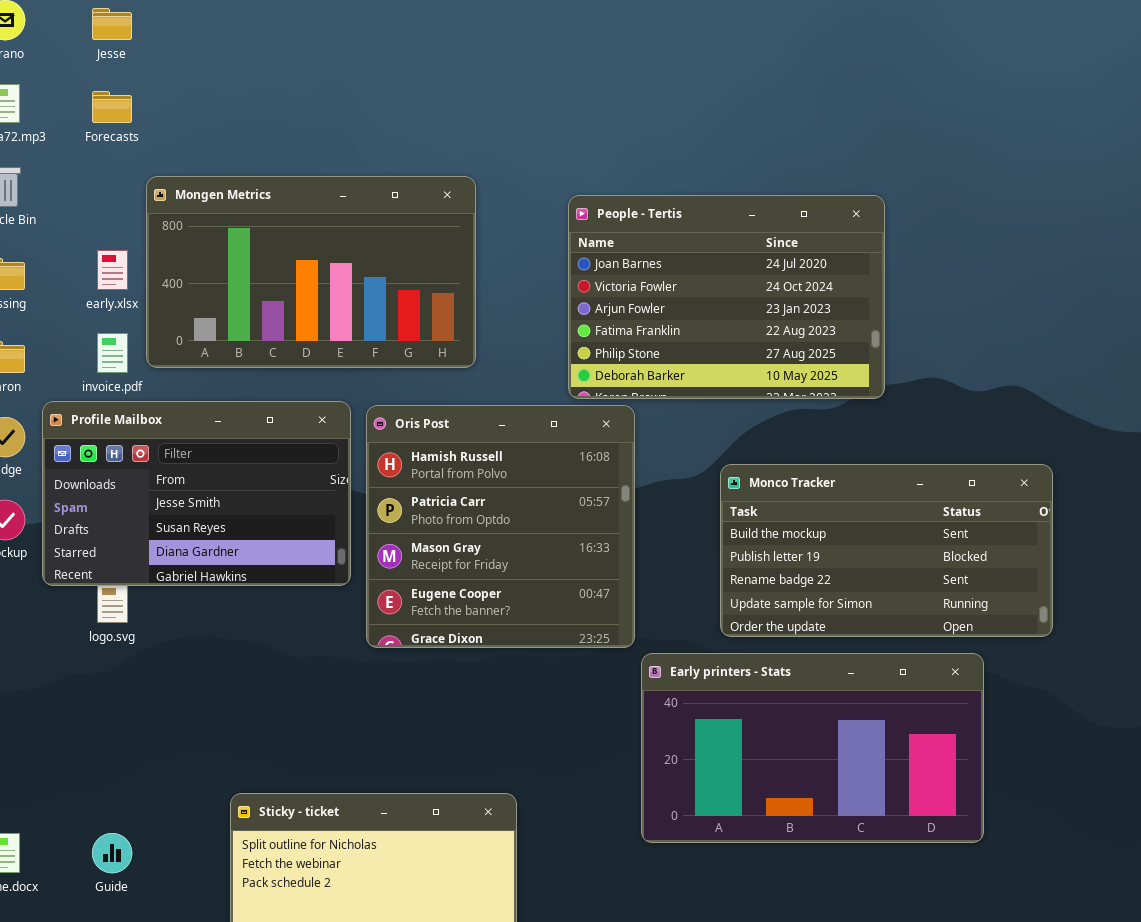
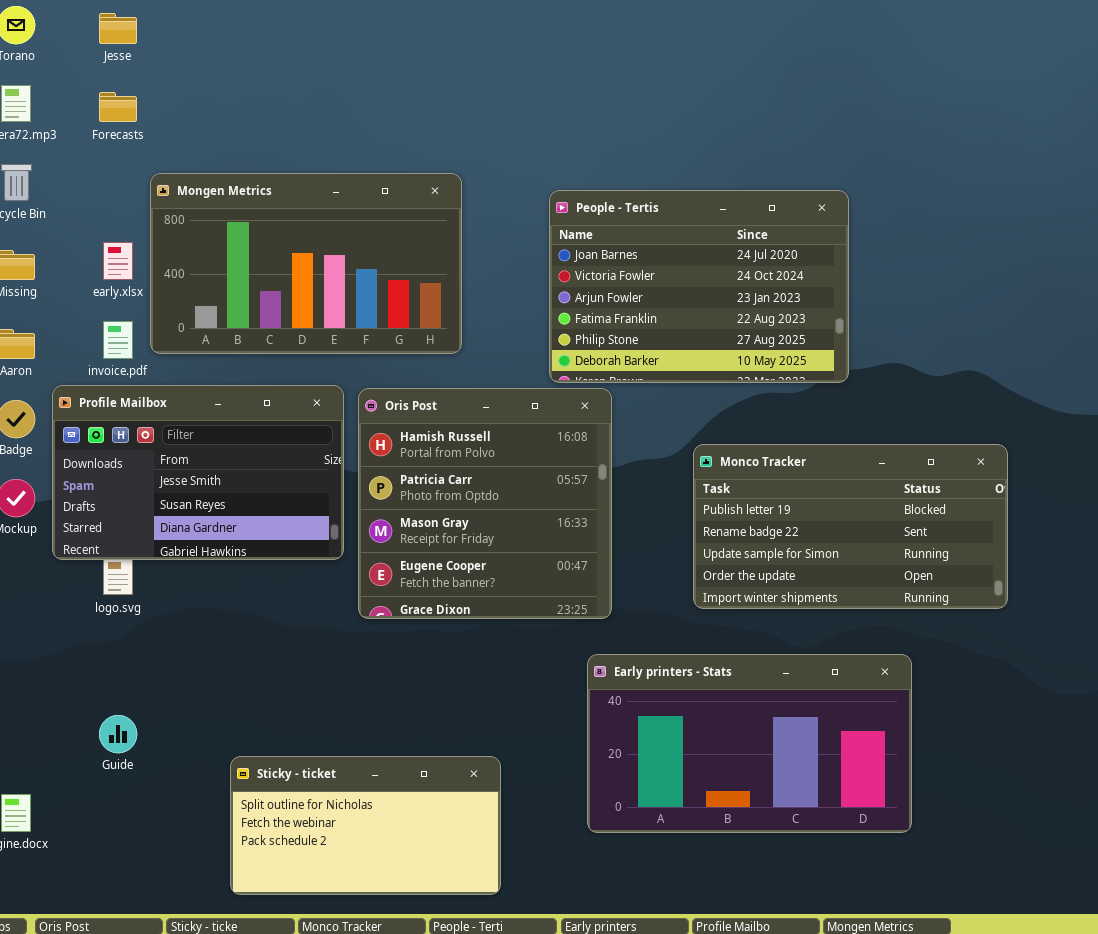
Monco Tracker: [720,464,1053,637] -> [693,444,1008,609], scrolled down 1 row
Early printers - Stats: [641,653,984,843] -> [587,654,912,833], moved
Guide: [92,833,132,873] -> [99,715,137,753], moved

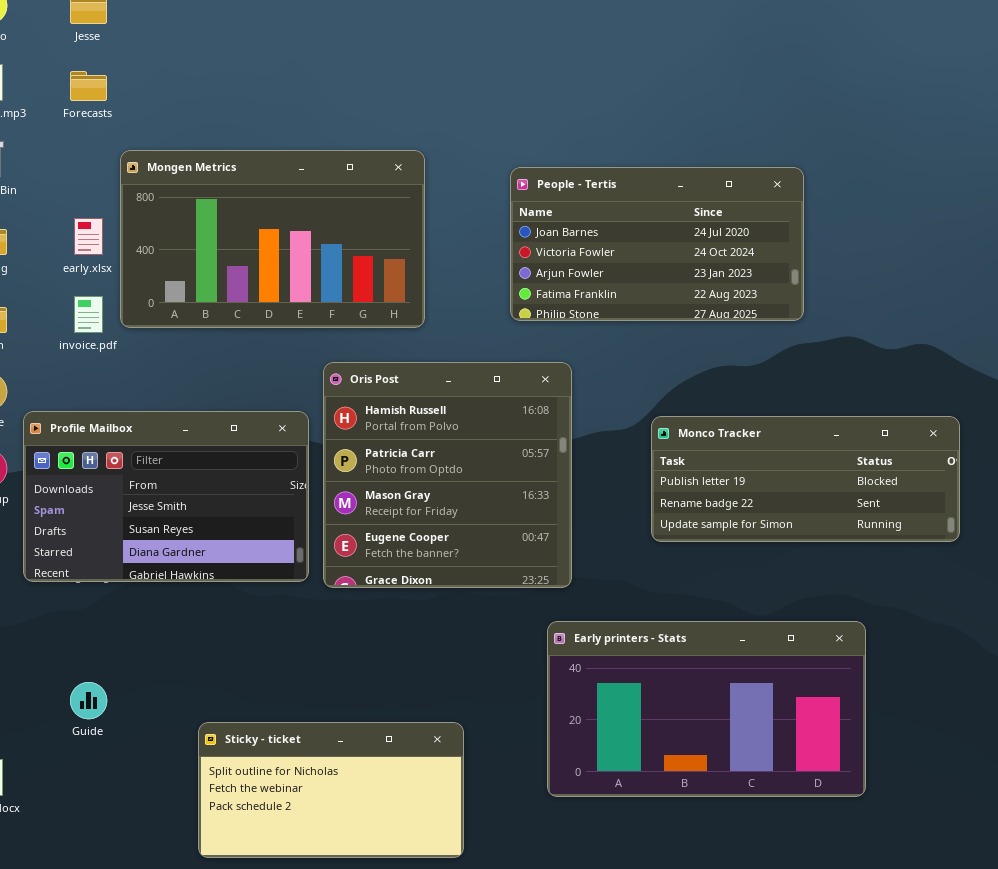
People - Tertis: [549,190,849,383] -> [510,167,804,321], resized
Profile Mailbox: [52,385,344,560] -> [23,411,309,582], moved
Monco Tracker: [693,444,1008,609] -> [651,416,960,542], resized

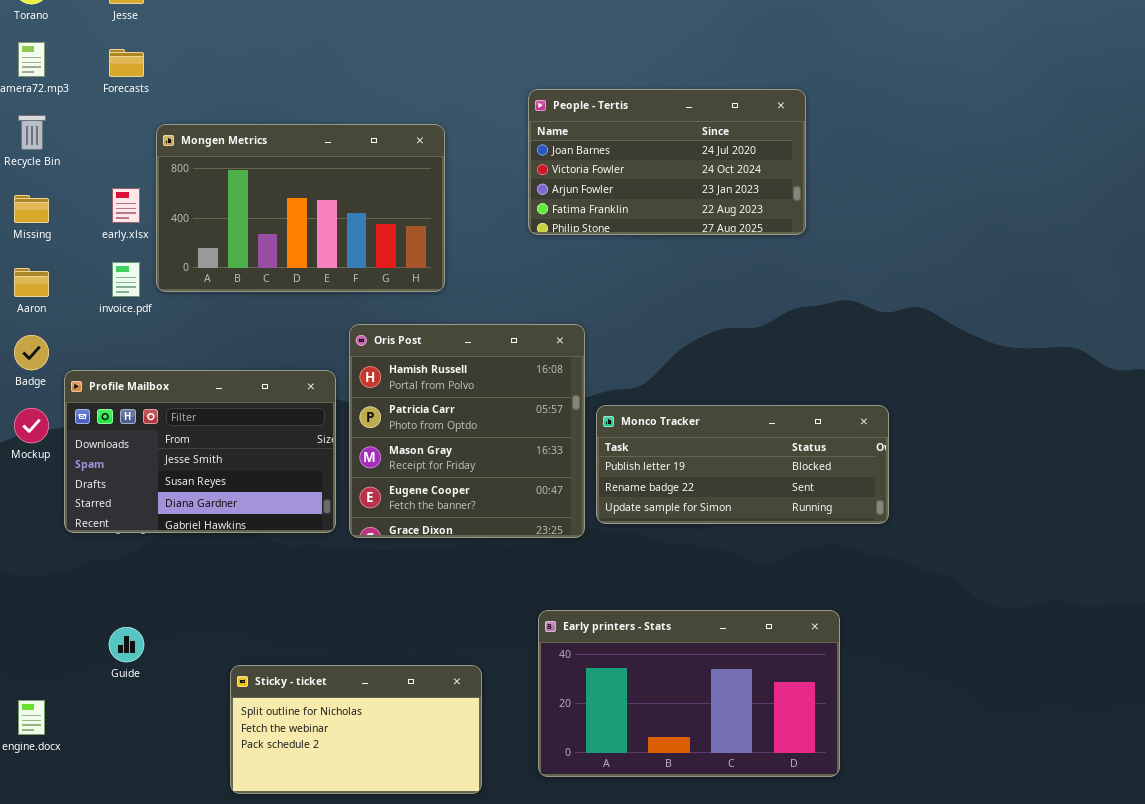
People - Tertis: [510,167,804,321] -> [528,89,806,235], moved
Monco Tracker: [651,416,960,542] -> [596,405,889,524], moved
Early printers - Stats: [547,621,866,797] -> [538,610,840,777], moved

